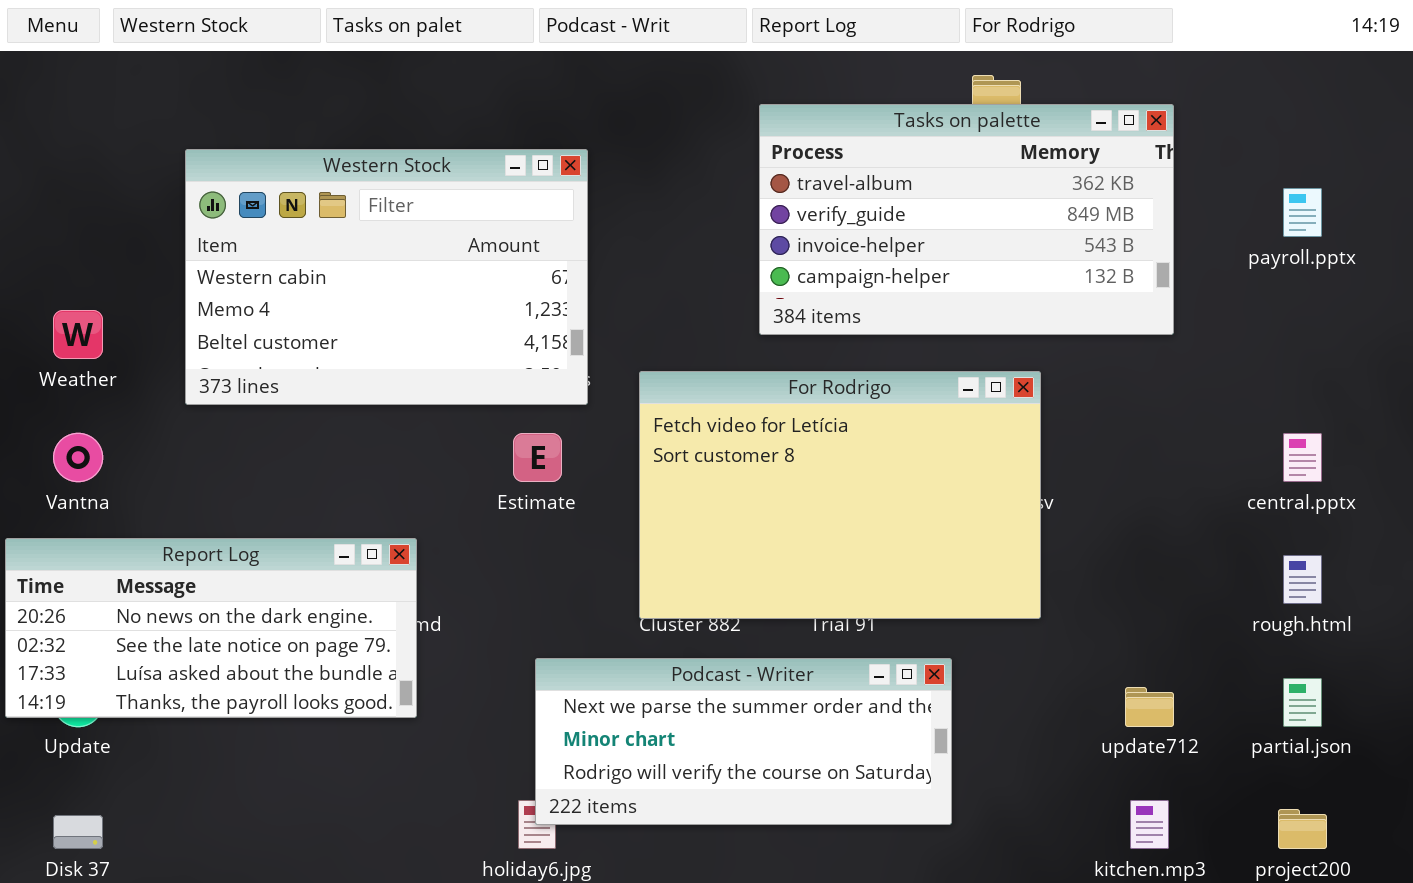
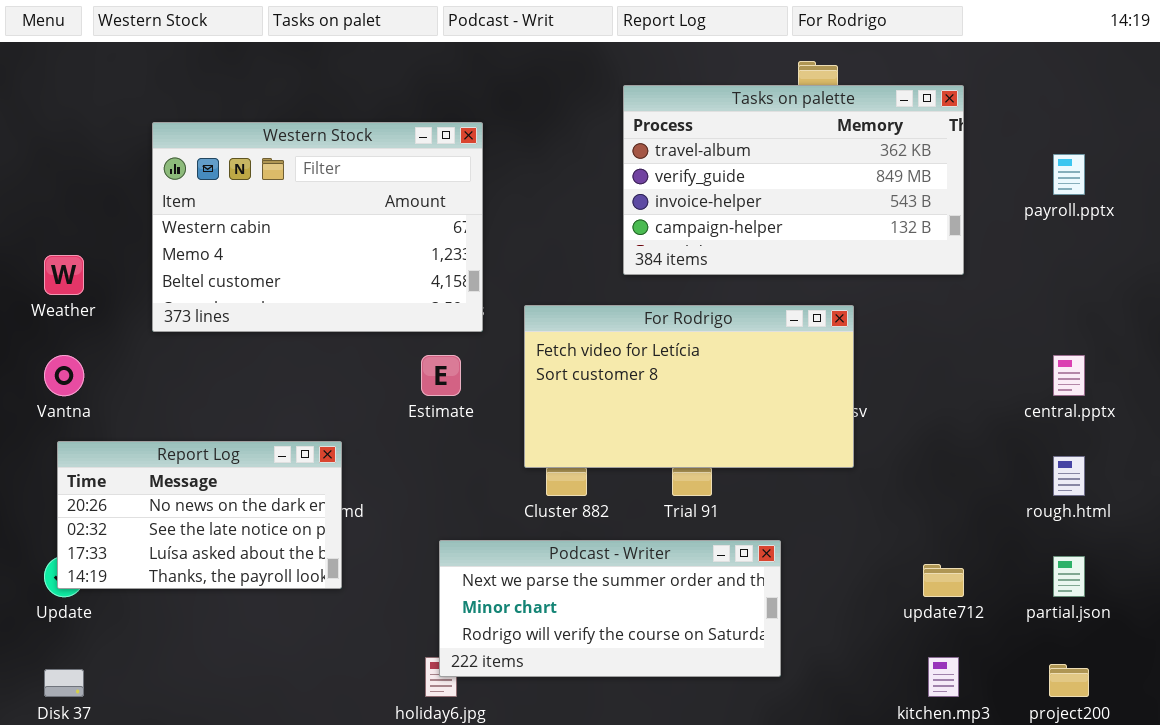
For Rodrigo: [639,371,1041,619] -> [524,305,854,468], resized
Report Log: [5,538,417,718] -> [57,441,342,589], resized

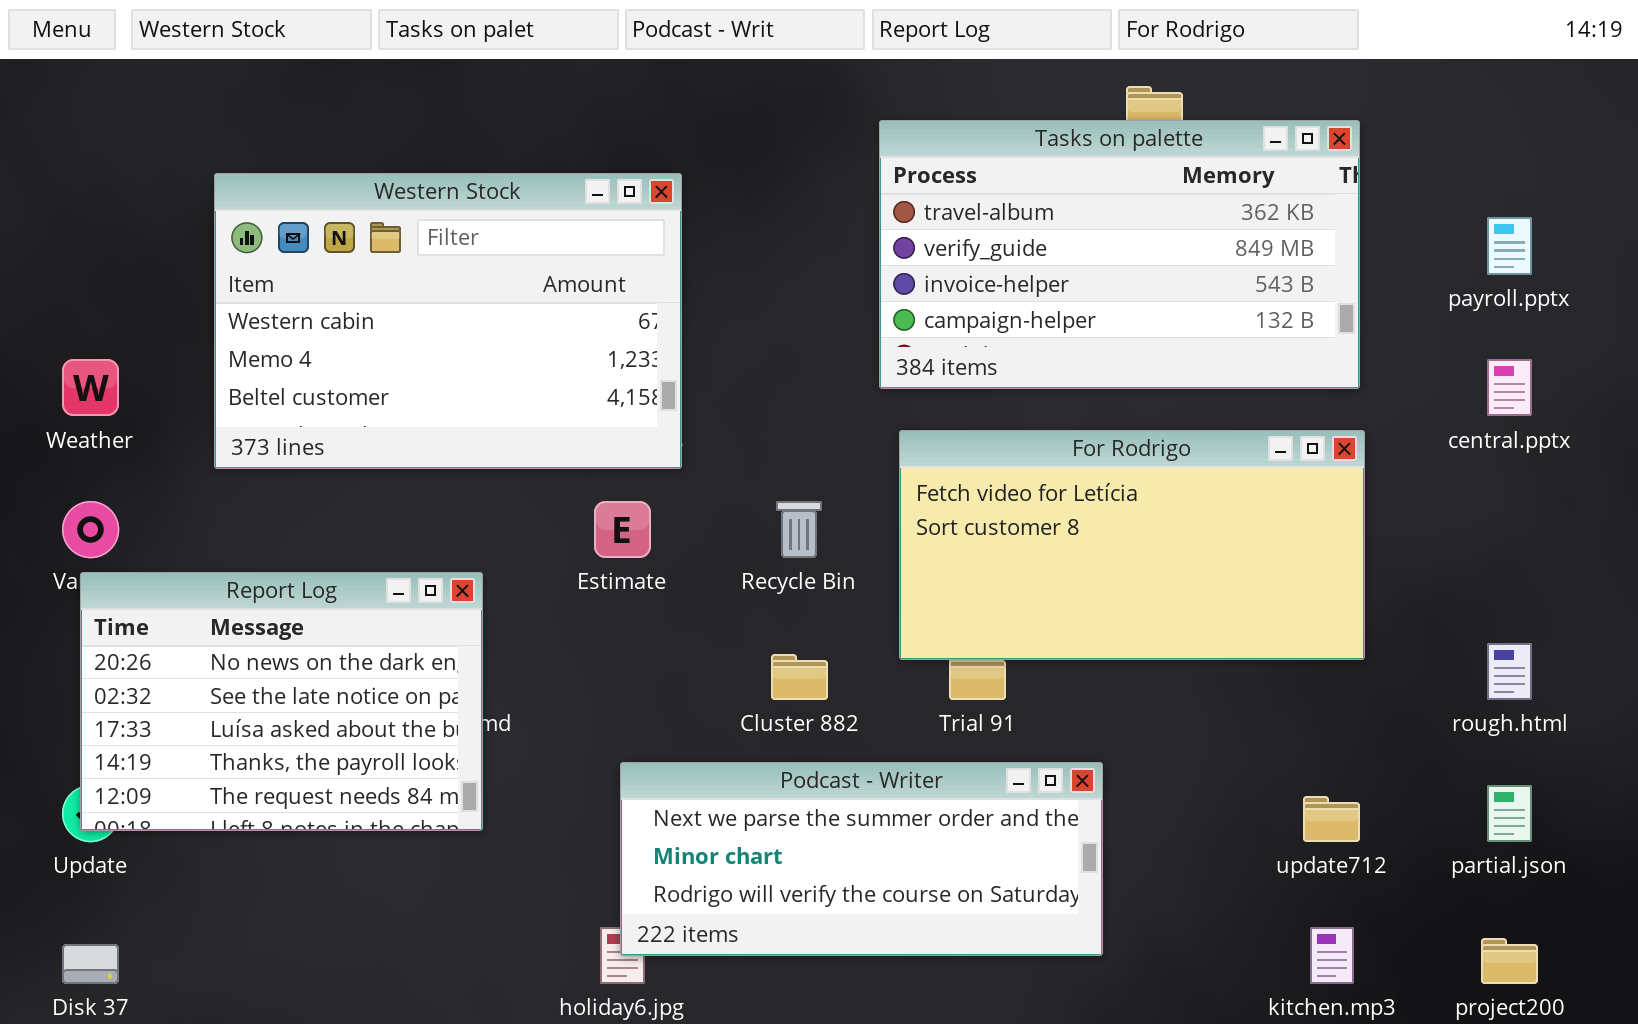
For Rodrigo: [524,305,854,468] -> [899,430,1365,660], moved
central.pptx: [1053,355,1085,396] -> [1487,359,1532,416], moved
Report Log: [57,441,342,589] -> [80,572,483,831], resized

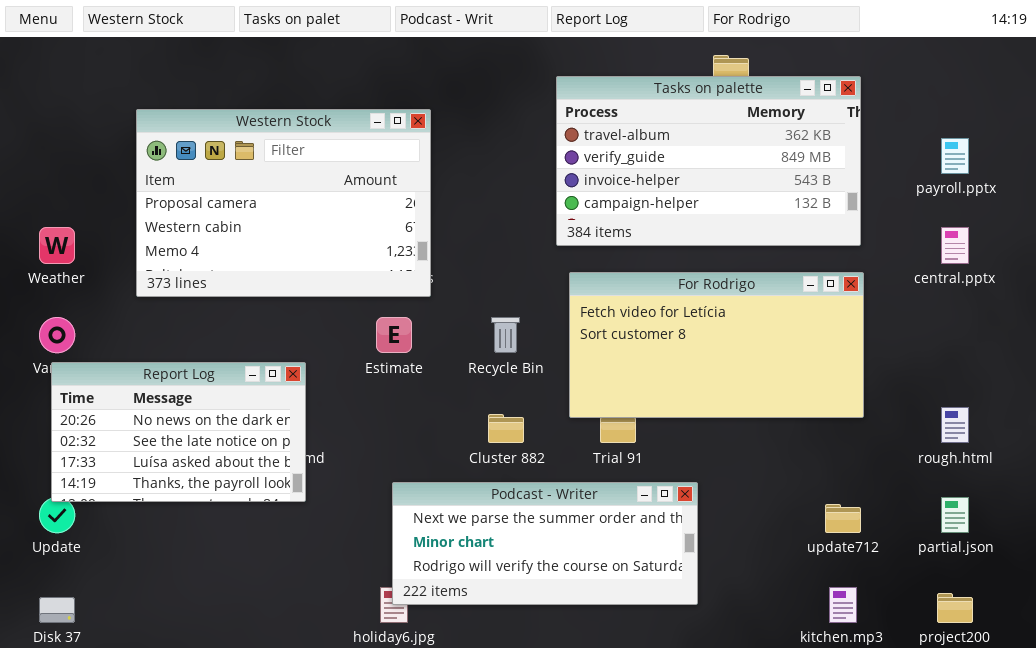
Western Stock: [214,173,682,469] -> [136,109,431,297], scrolled up 1 row
Report Log: [80,572,483,831] -> [51,362,306,502], resized

